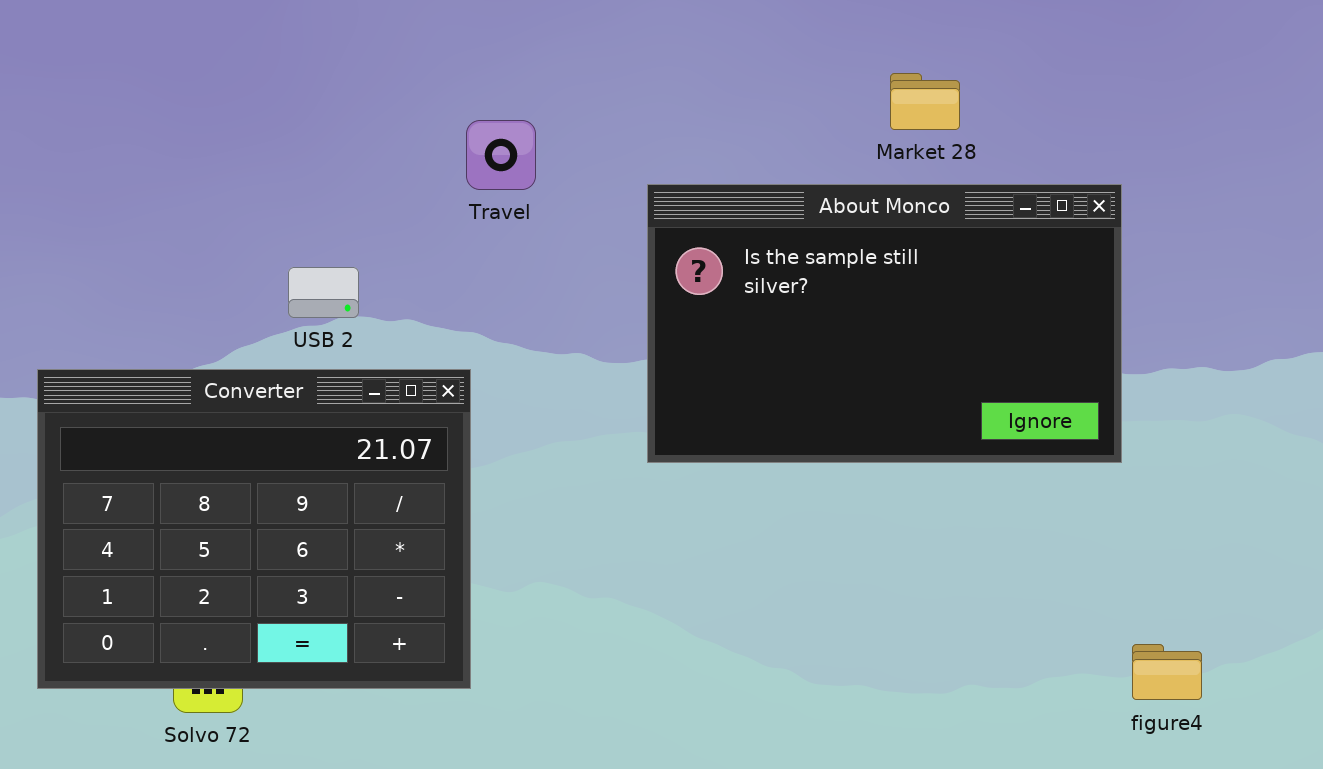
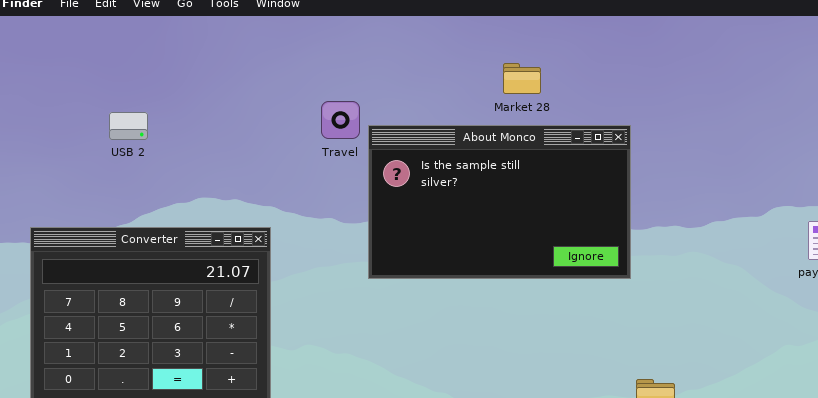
Travel: [466,120,536,190] -> [321,101,360,139], moved
USB 2: [288,267,359,318] -> [109,112,148,140], moved

